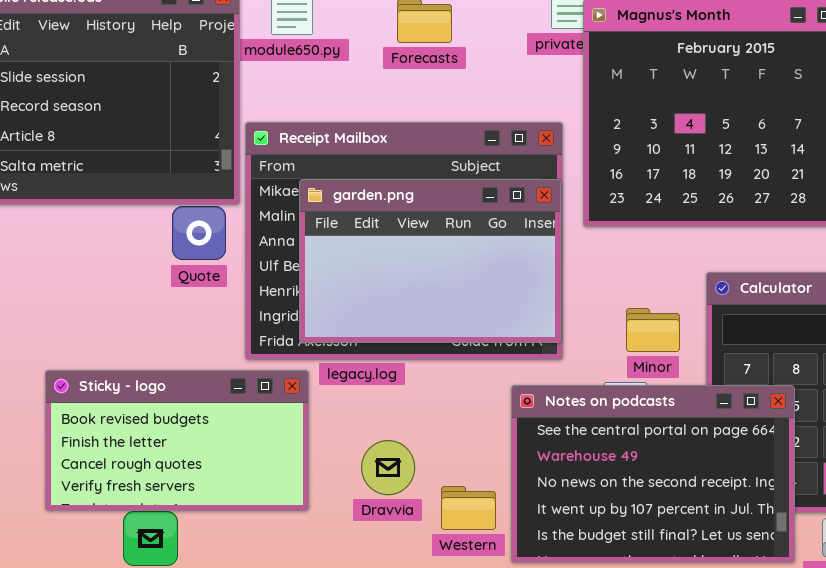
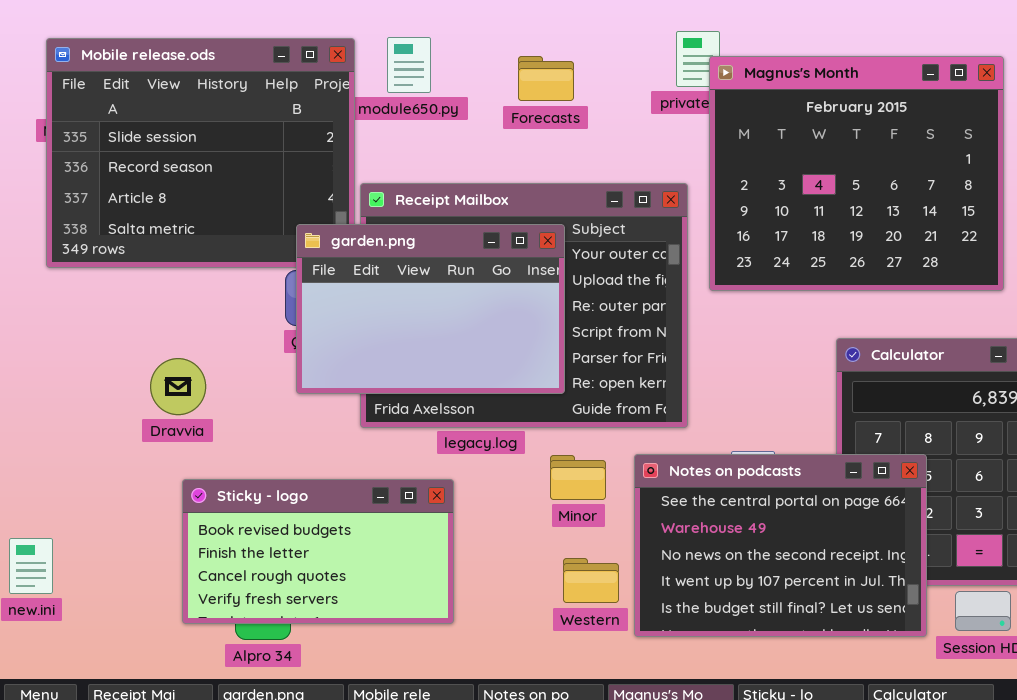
garden.png: [299,179,561,343] -> [296,224,565,394], moved
Minor: [626,308,680,352] -> [550,455,606,500], moved
Sticky - logo: [45,370,309,511] -> [182,479,454,624], moved
Dravvia: [361,440,415,495] -> [150,358,206,415], moved

